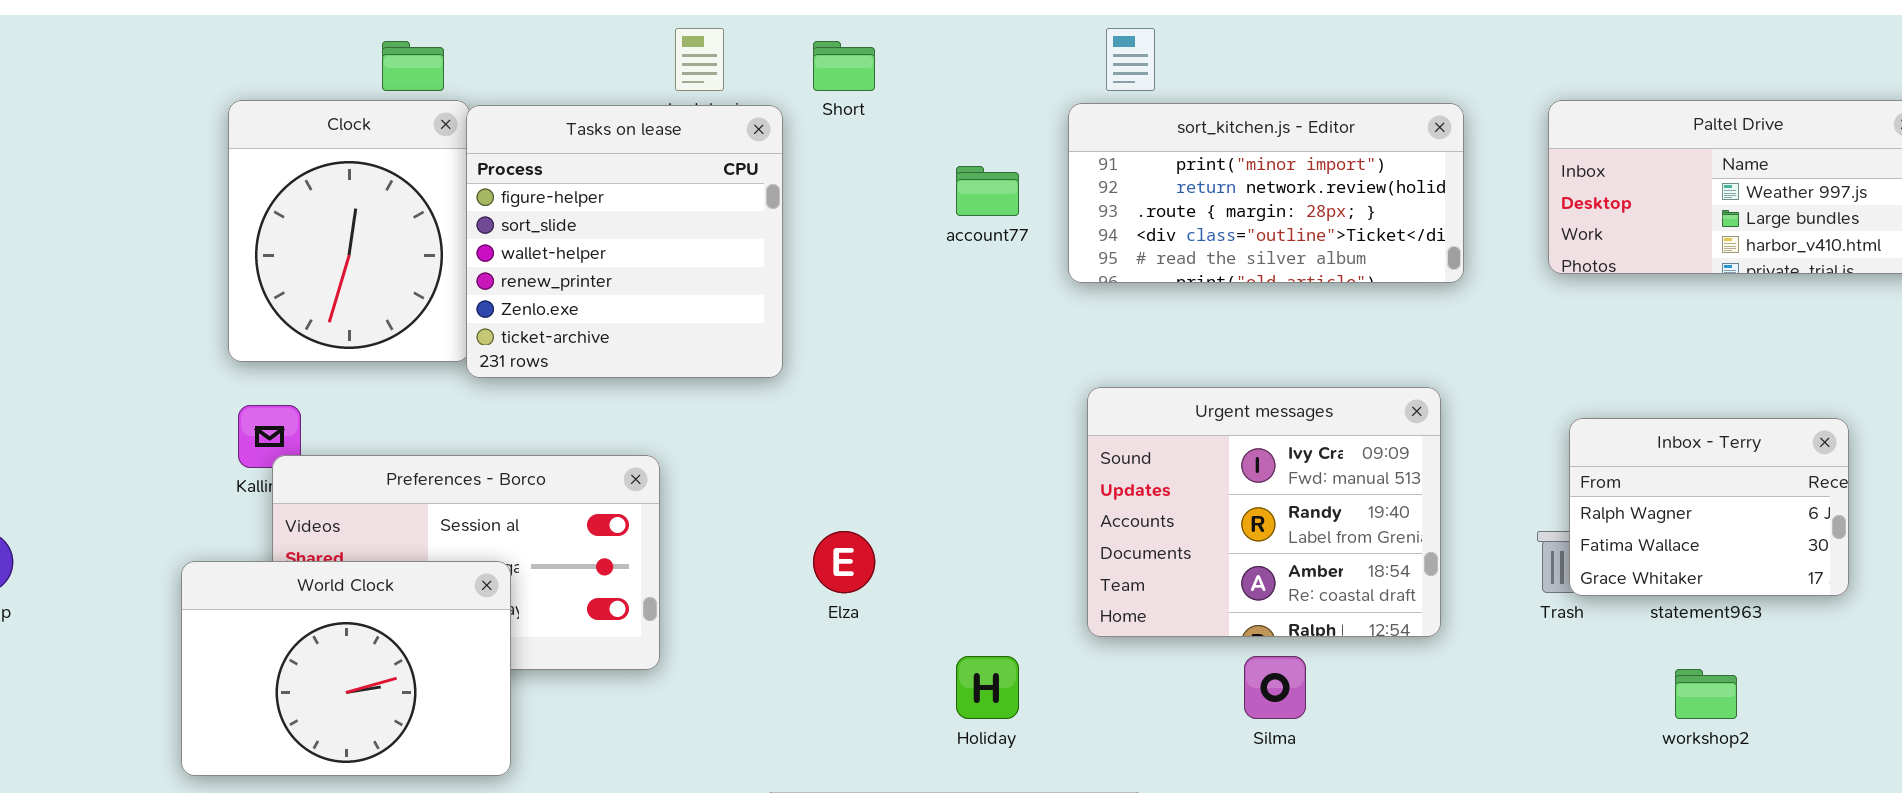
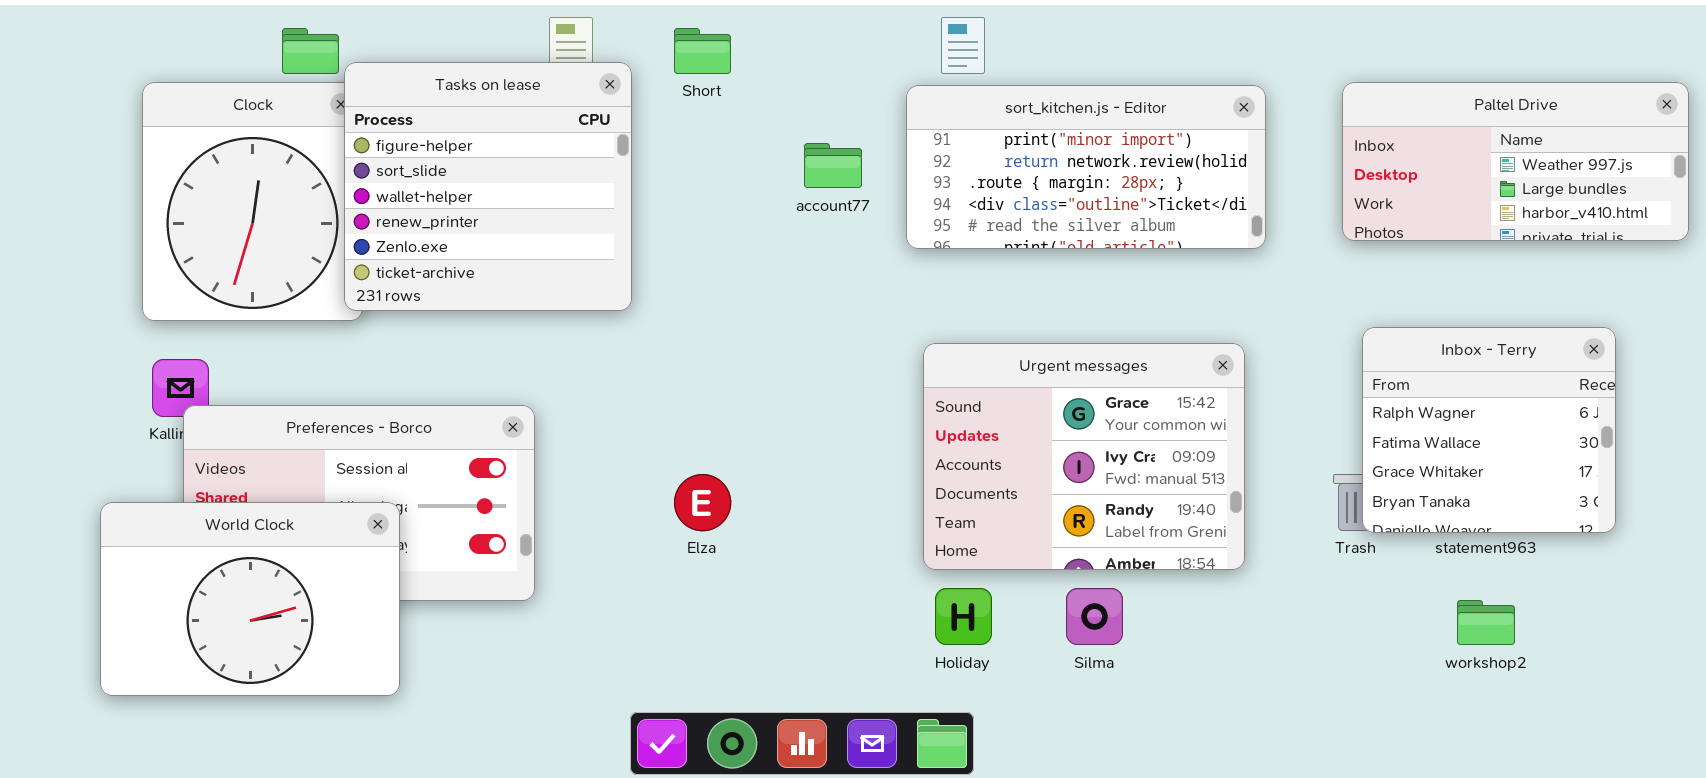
Tasks on lease: [466,105,783,378] -> [344,62,632,311], moved
Urgent messages: [1087,387,1441,637] -> [923,343,1245,570], scrolled up 1 row
Inbox - Terry: [1569,418,1849,596] -> [1362,327,1616,533], resized
Holiday: [956,656,1019,719] -> [935,588,992,645], moved

